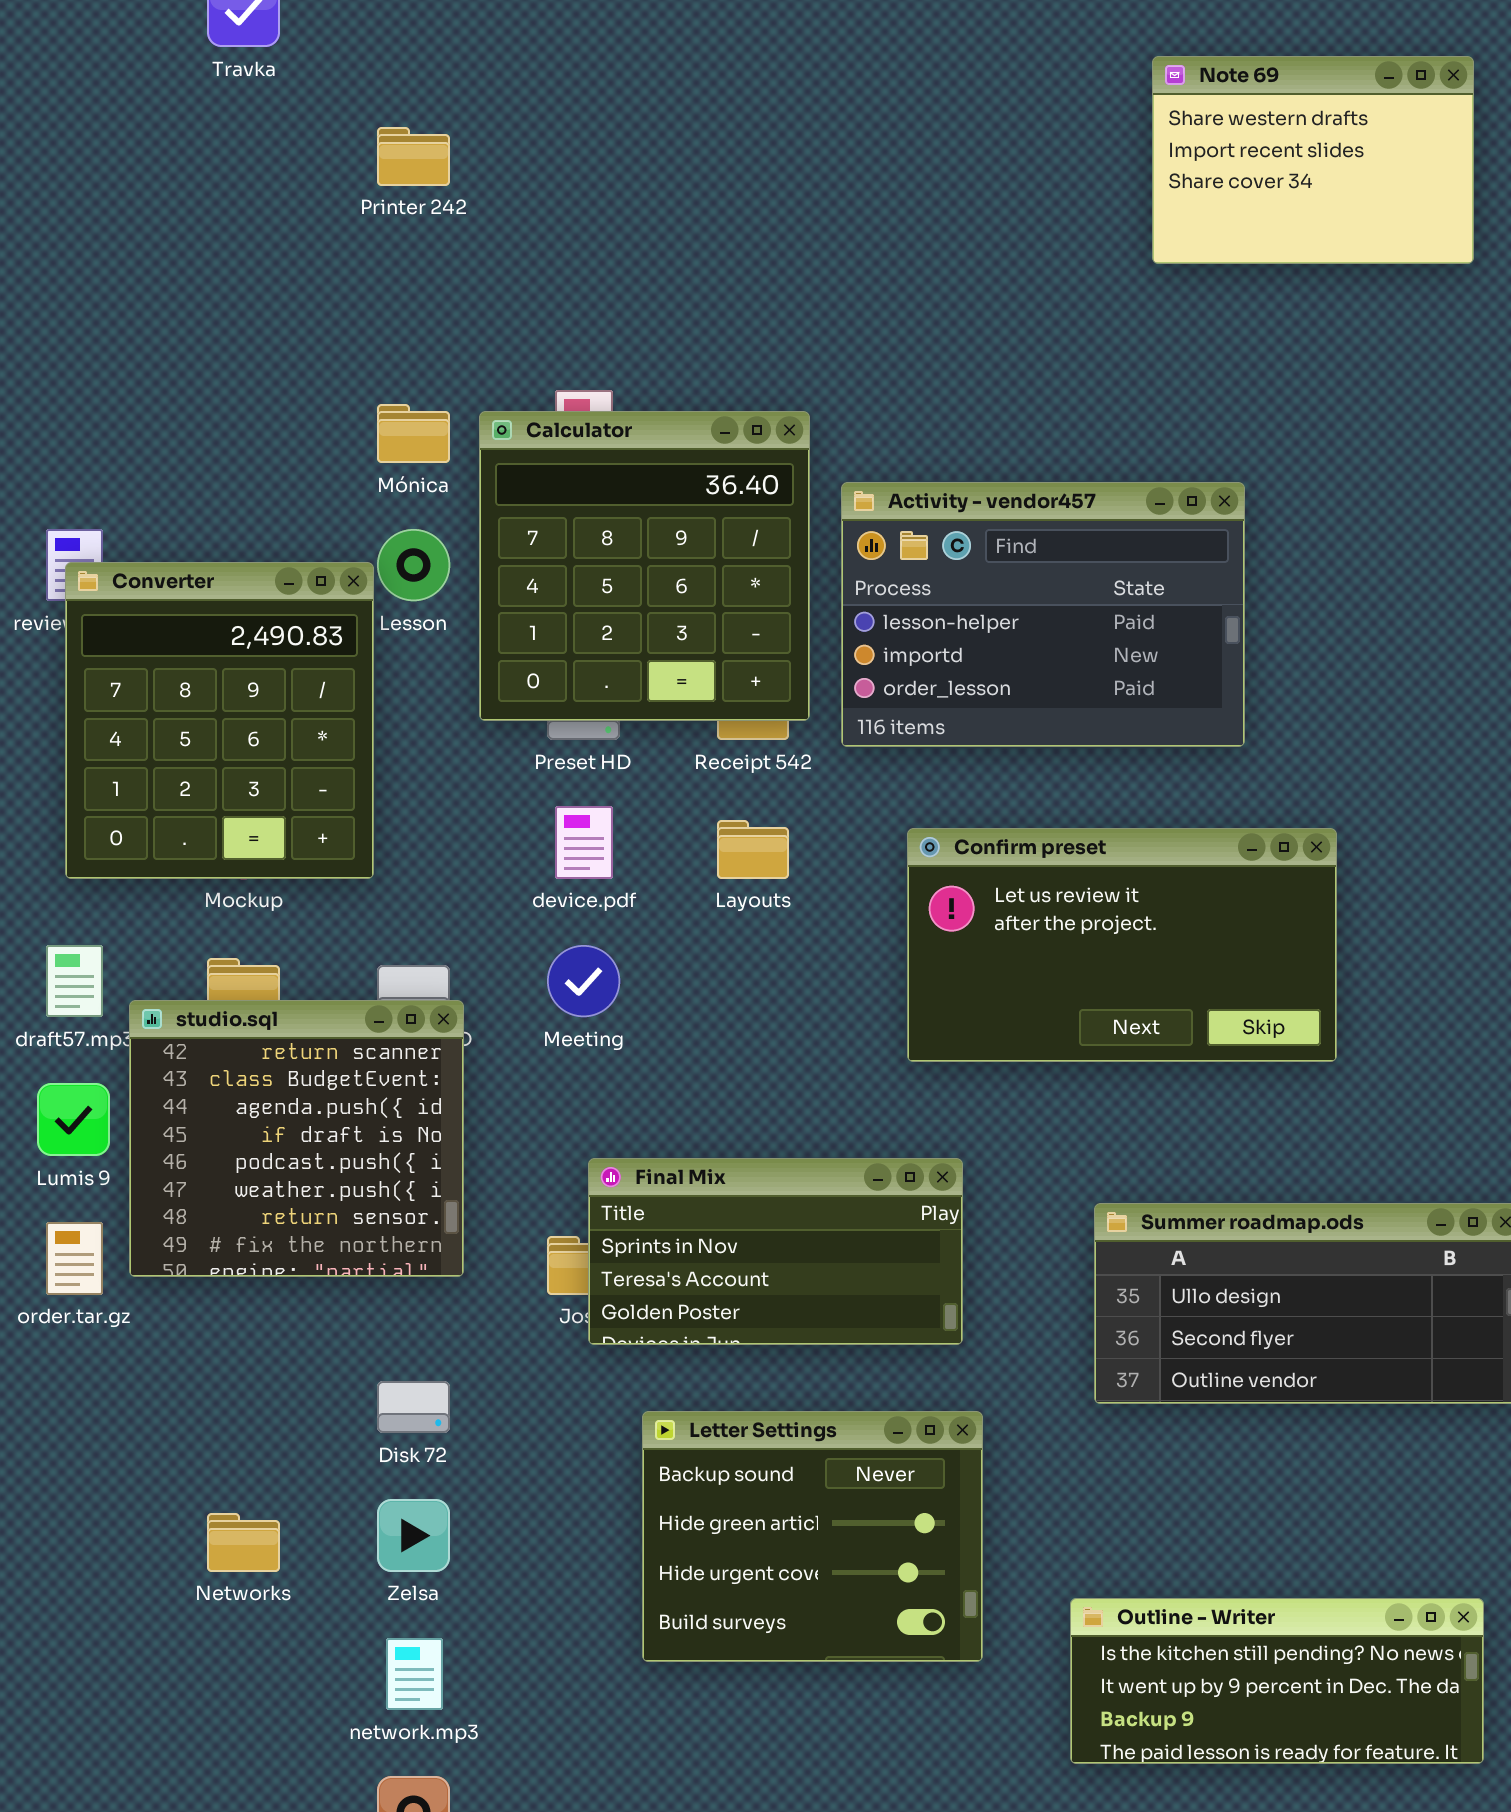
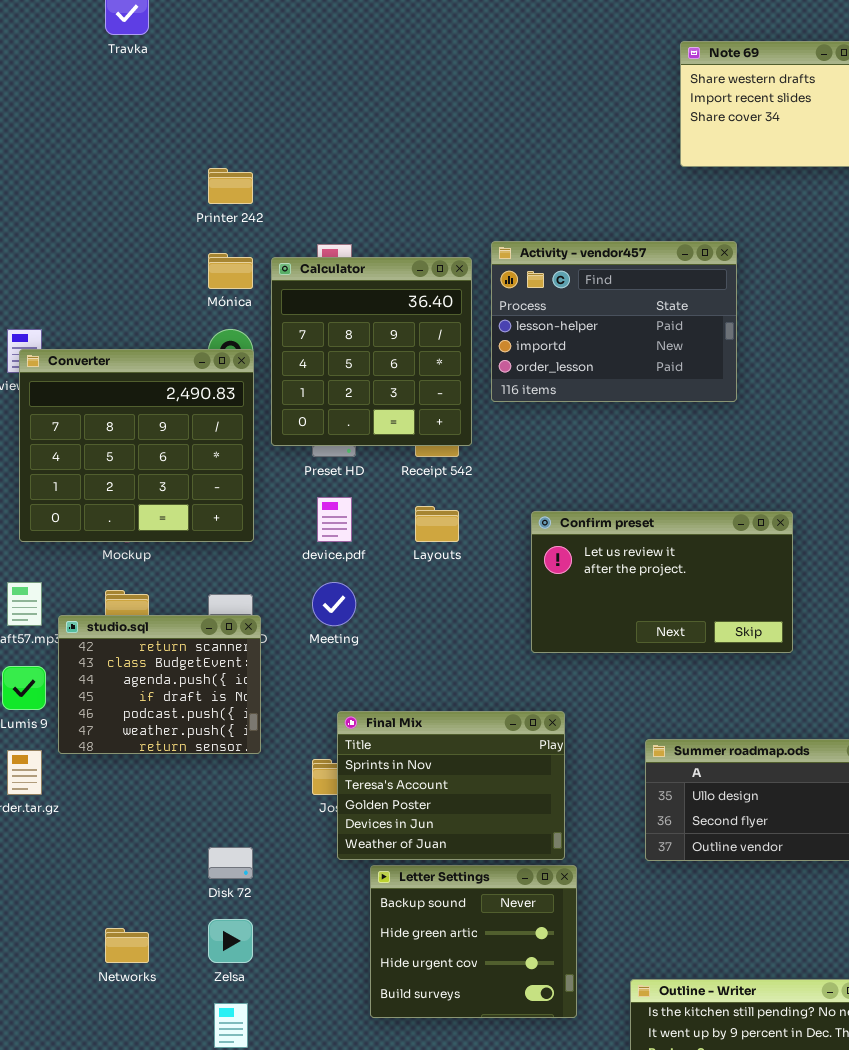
Printer 242: [377,127,450,186] -> [208,168,253,204], moved
Activity - vendor457: [841,482,1245,747] -> [491,241,737,402], moved
Converter: [65,562,374,879] -> [19,349,254,542], resized
studio.sql: [129,1000,464,1277] -> [58,615,261,754], resized
Final Mix: [588,1158,963,1345] -> [337,711,565,860], resized

